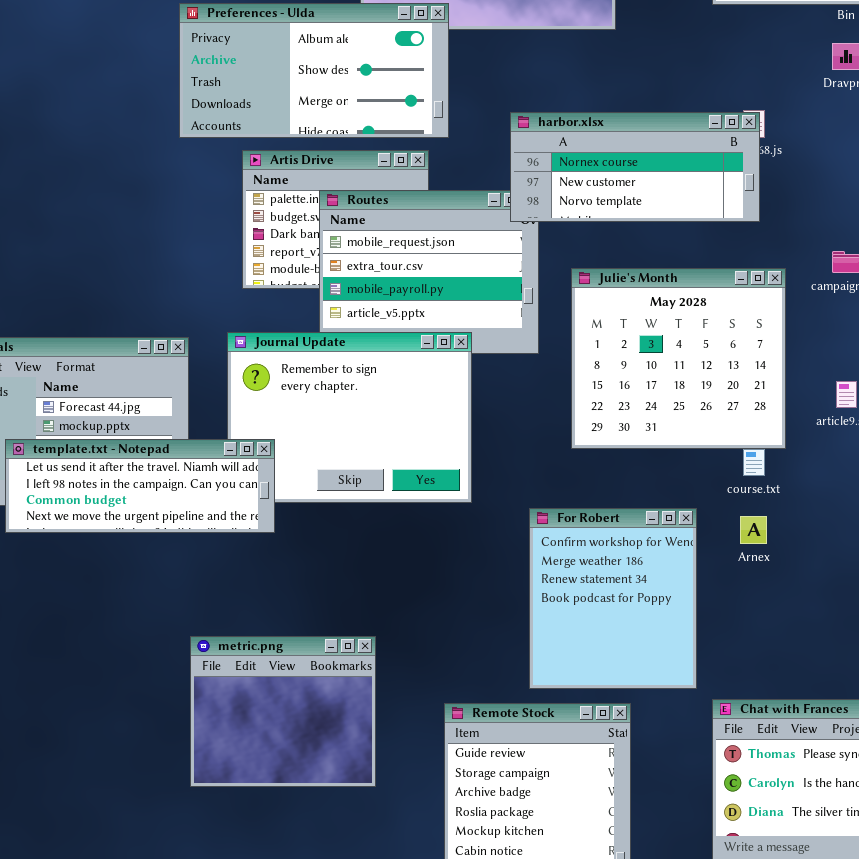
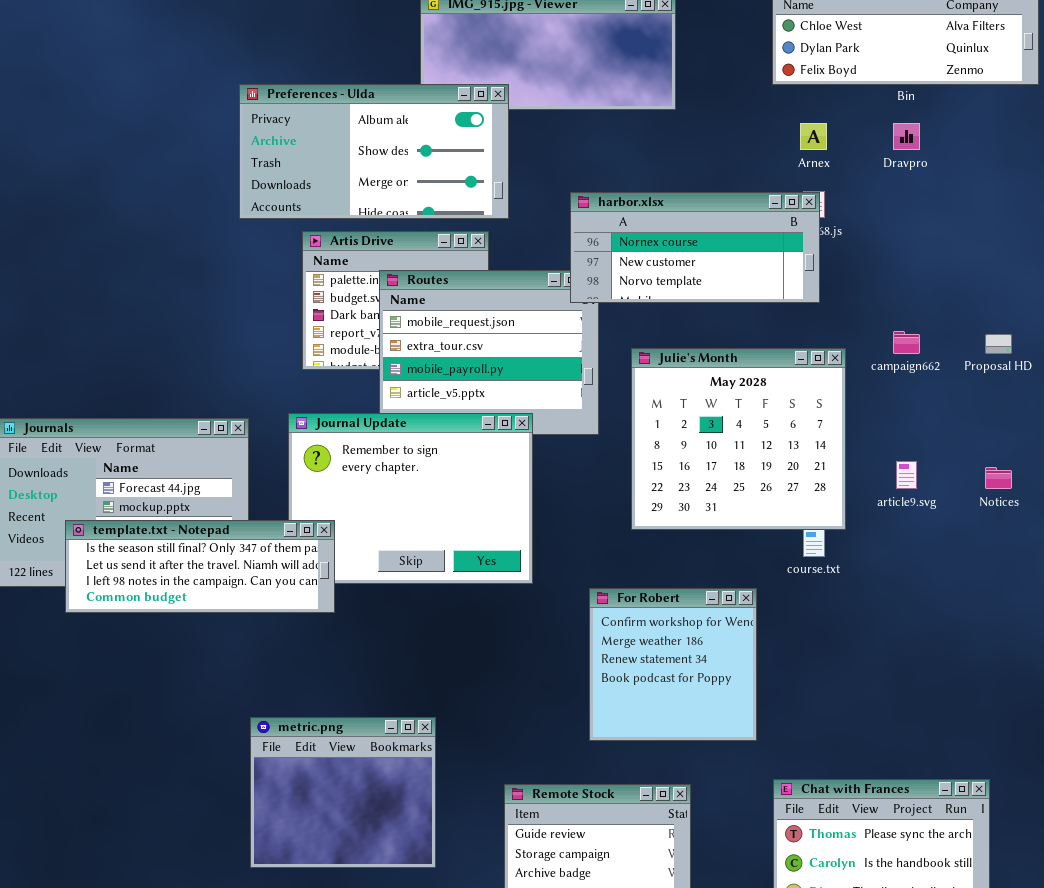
template.txt - Notepad: [5,439,275,533] -> [65,520,335,613], scrolled up 1 row
For Robert: [529,508,697,689] -> [589,588,757,741], resized
Arnex: [740,516,767,544] -> [800,123,827,150], moved

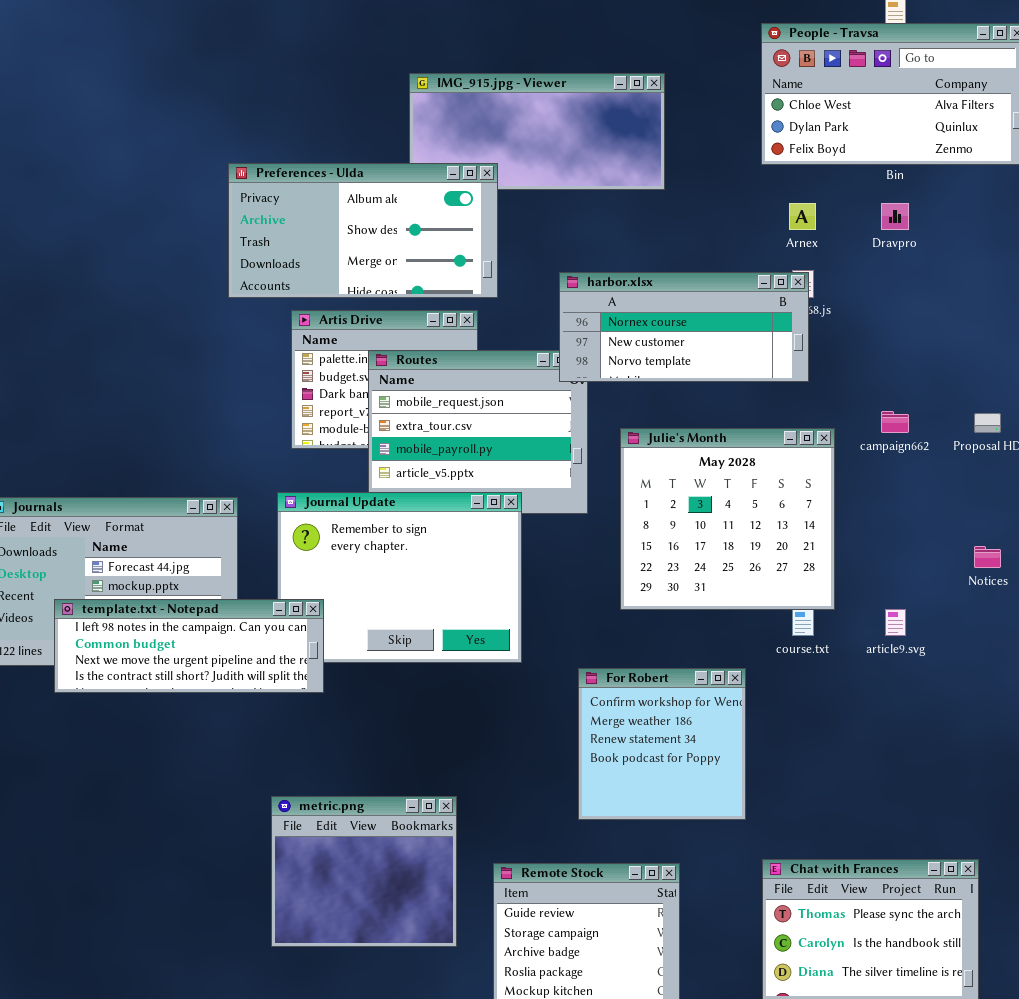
article9.svg: [896,461,917,489] -> [885,609,906,636], moved
template.txt - Notepad: [65,520,335,613] -> [54,599,324,693], scrolled down 2 rows
metric.png: [250,717,436,868] -> [271,796,457,947], moved

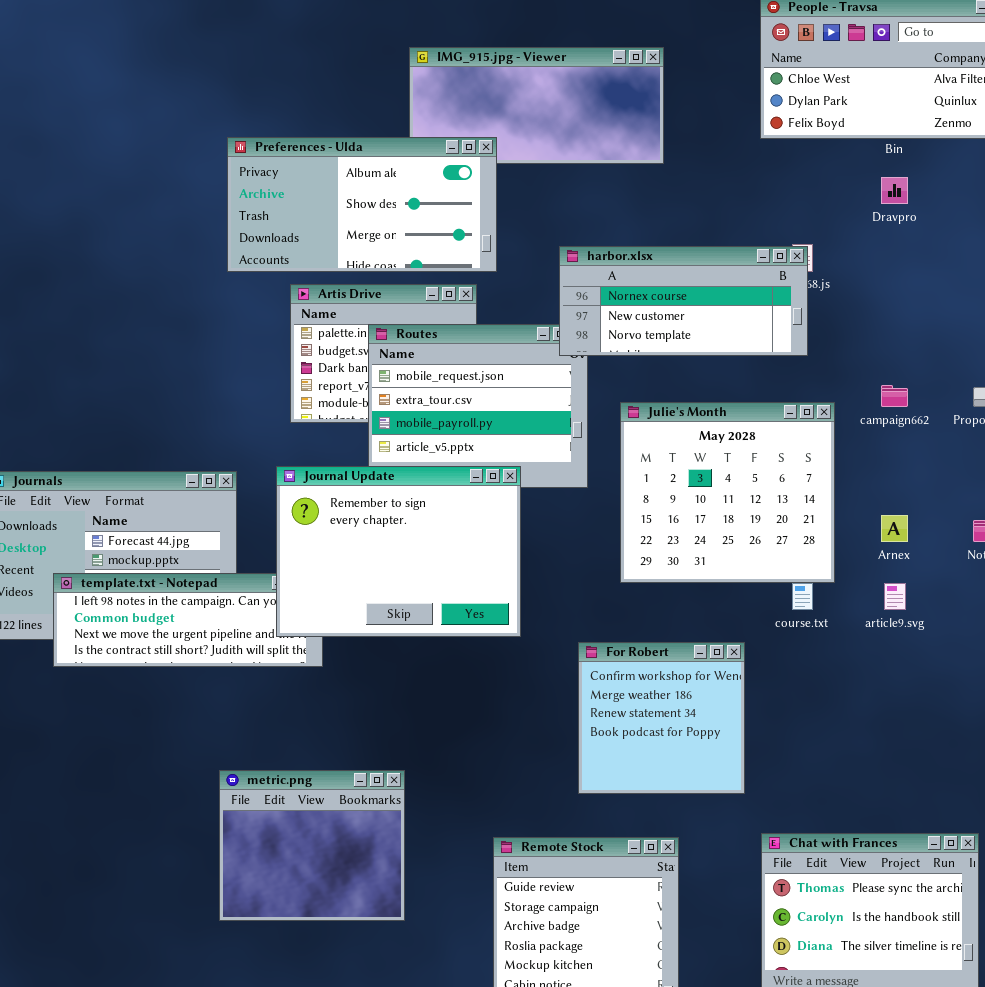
Arnex: [789,203,816,230] -> [881,515,908,542], moved
Journal Update: [277,492,522,663] -> [276,466,521,637], raised
metric.png: [271,796,457,947] -> [219,770,405,921], moved

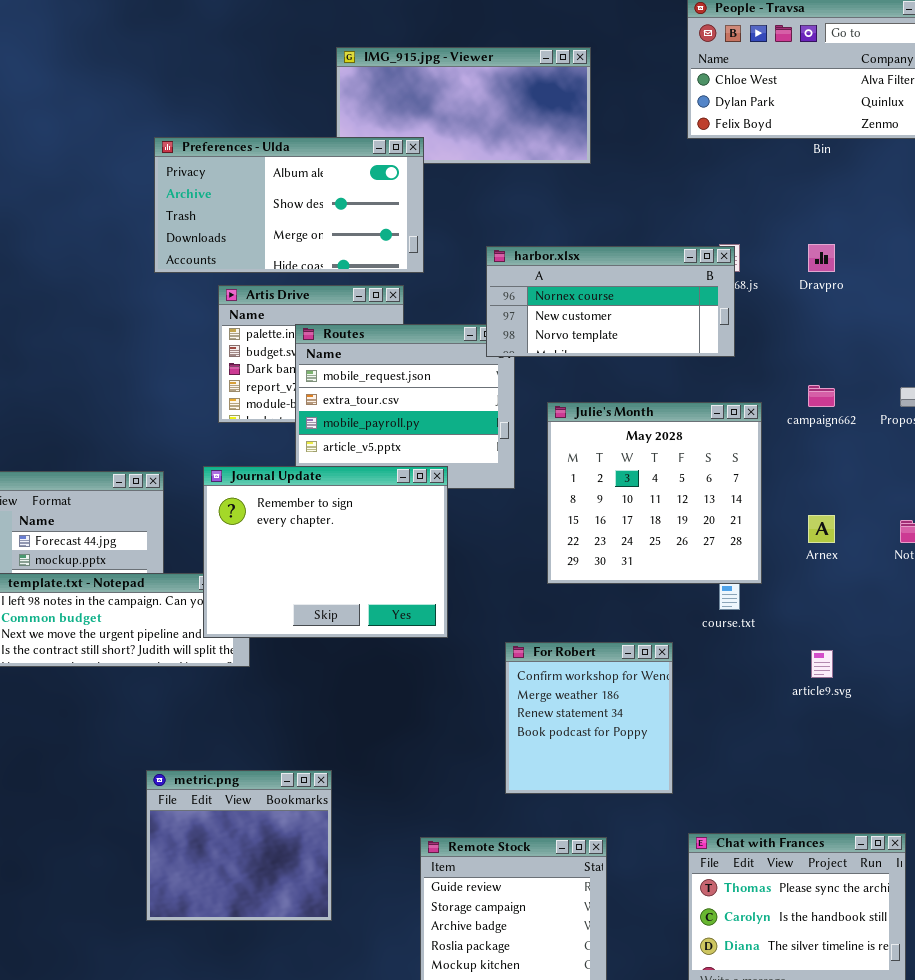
Dravpro: [881,177,908,204] -> [808,244,835,272], moved
article9.svg: [884,583,906,610] -> [811,650,833,678], moved

